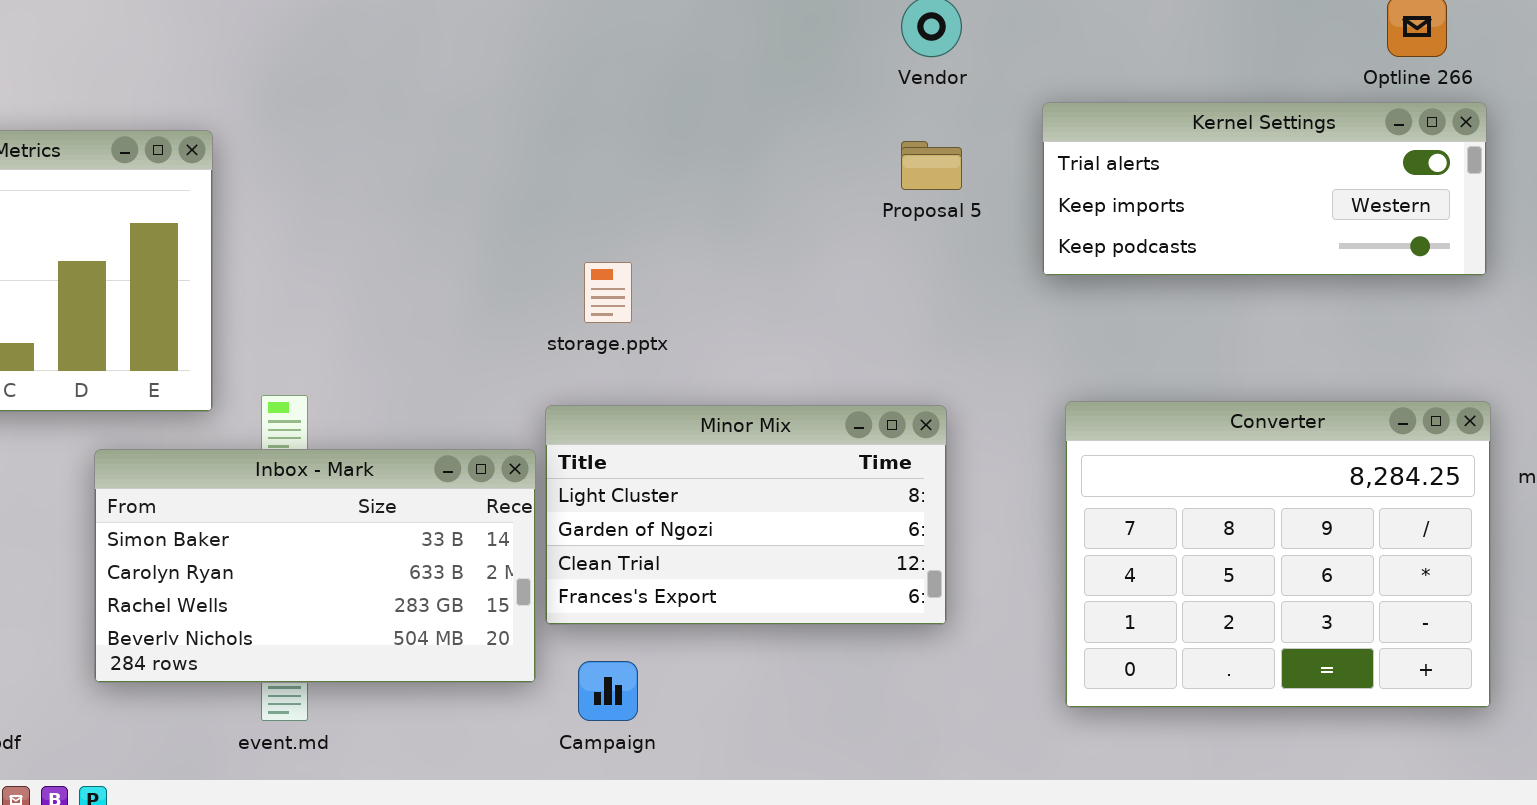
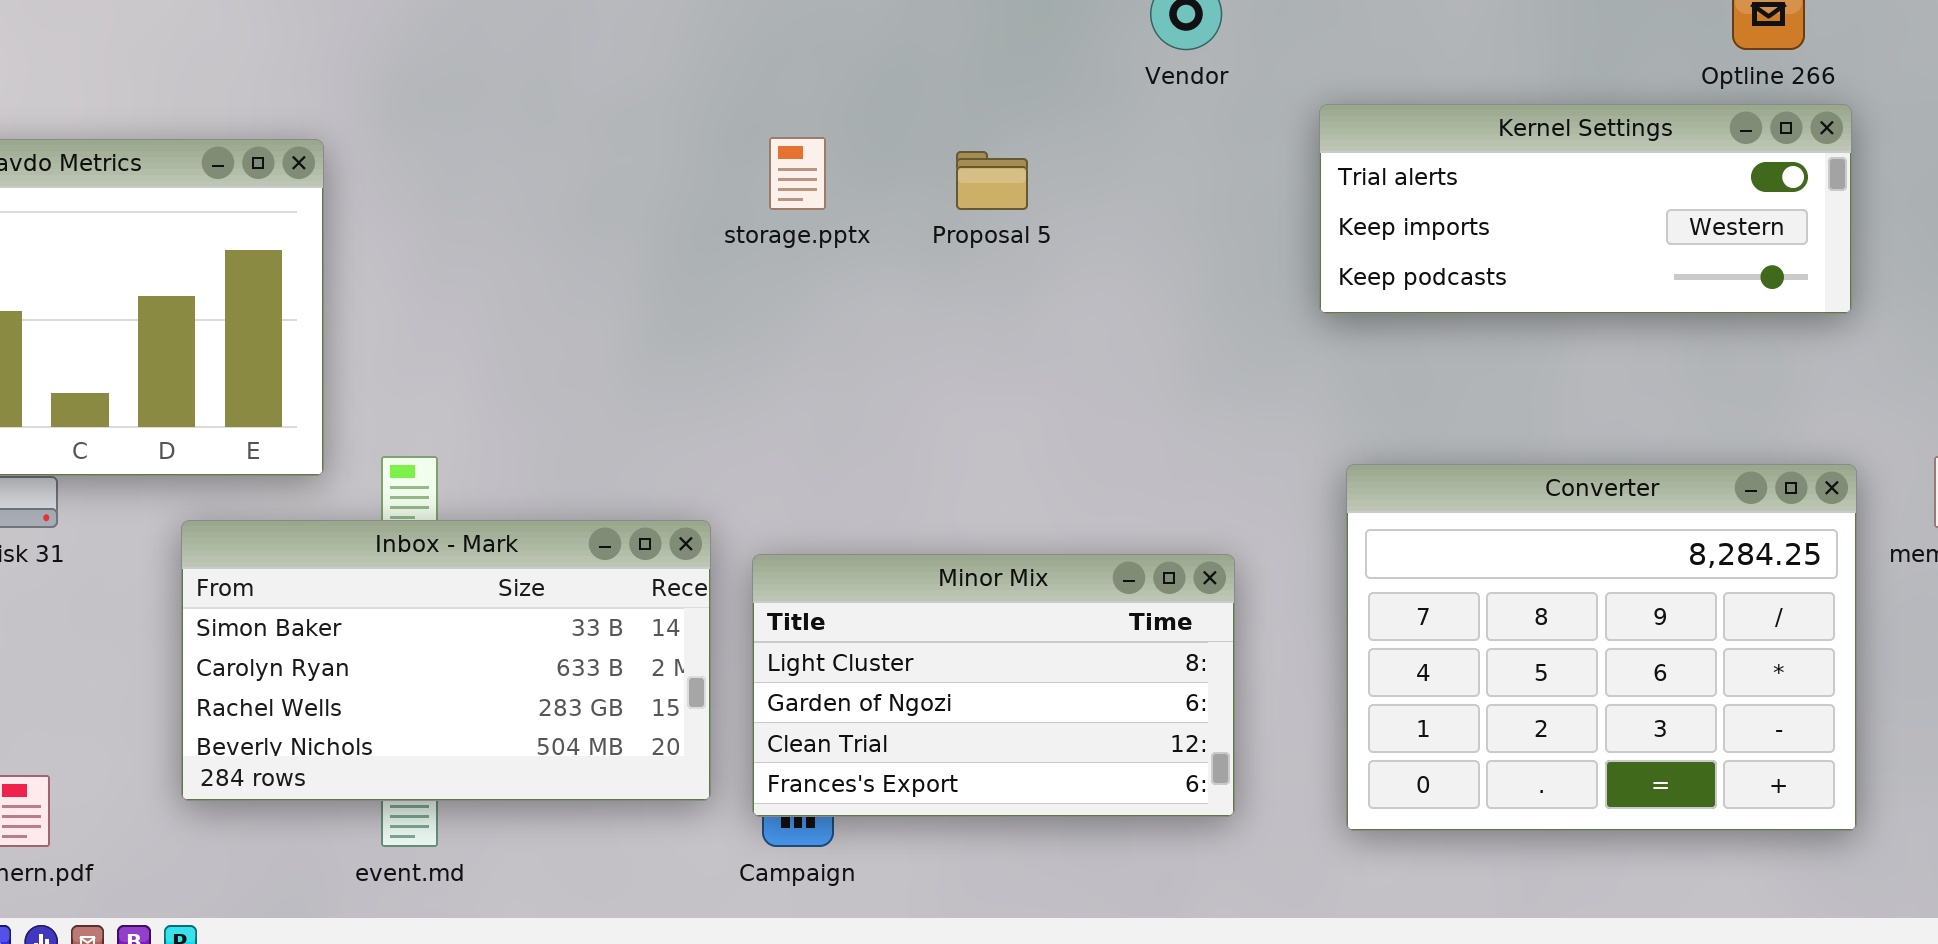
Proposal 5: [901,141,962,190] -> [956,151,1028,210], moved
storage.pptx: [584,262,632,323] -> [769,137,826,210], moved
Minor Mix: [545,405,947,625] -> [752,554,1235,817], moved

